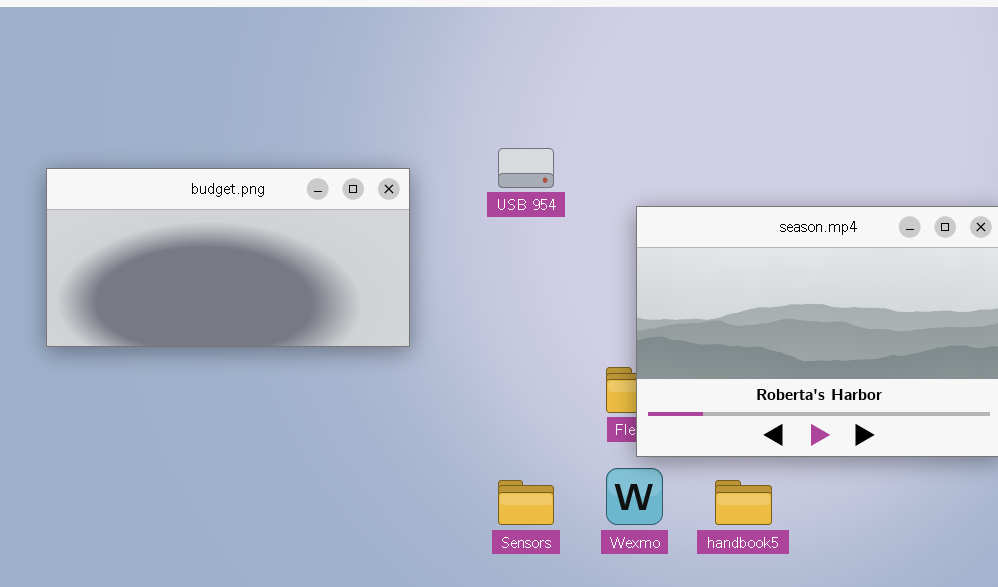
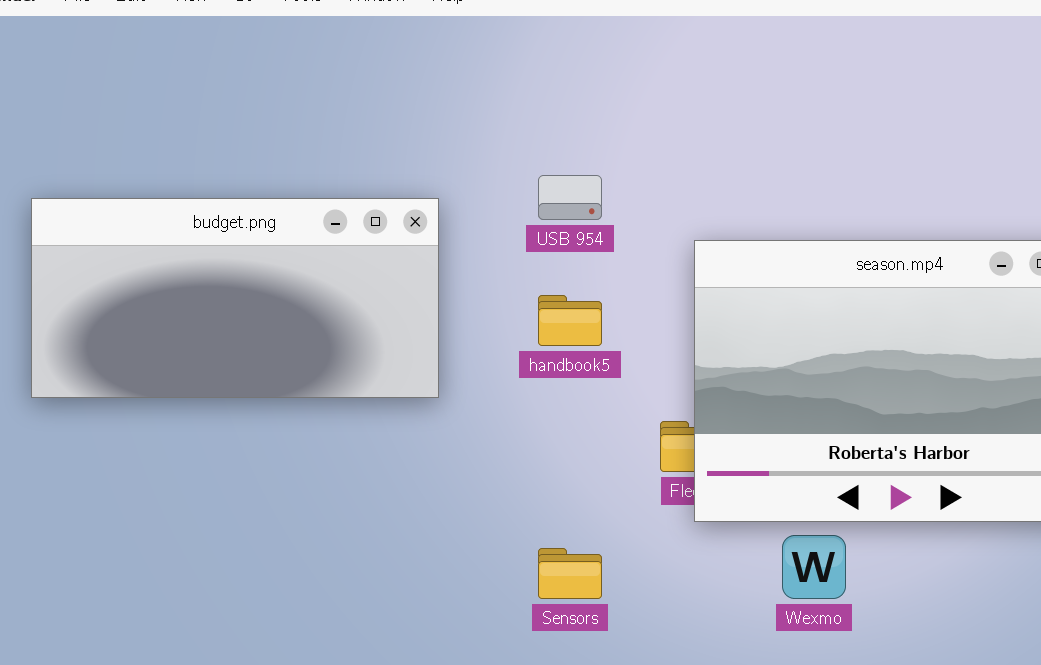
Wexmo: [606,468,663,525] -> [782,535,846,599], moved
handbook5: [715,480,772,525] -> [538,295,602,346], moved

